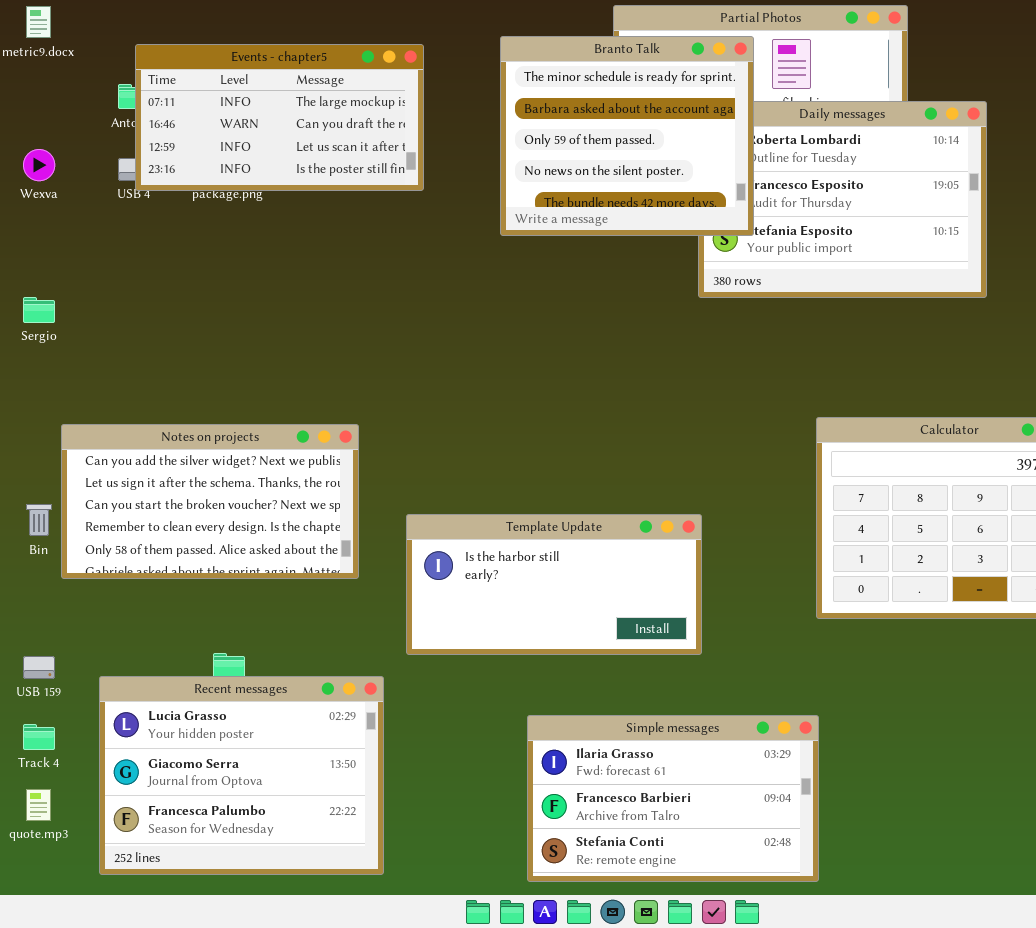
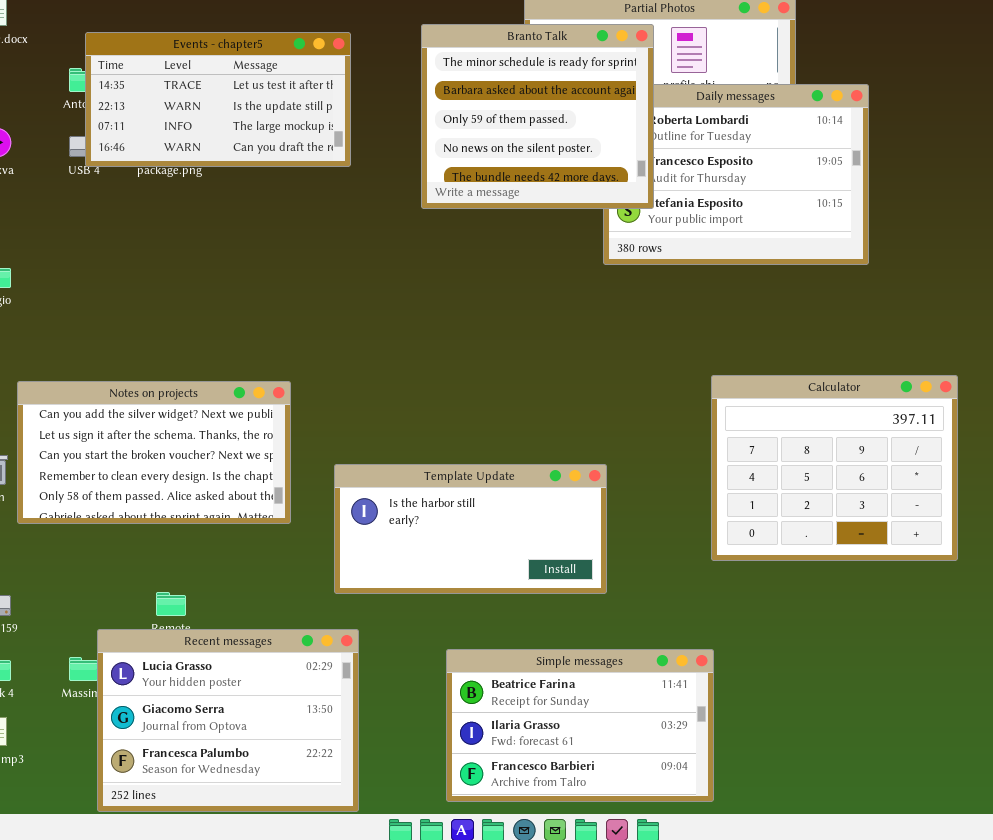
Events - chapter5: [135,44,424,191] -> [85,32,351,167], scrolled up 2 rows
Recent messages: [99,676,384,875] -> [97,629,359,812], moved
Simple messages: [527,715,819,882] -> [446,649,714,802], scrolled up 1 row

